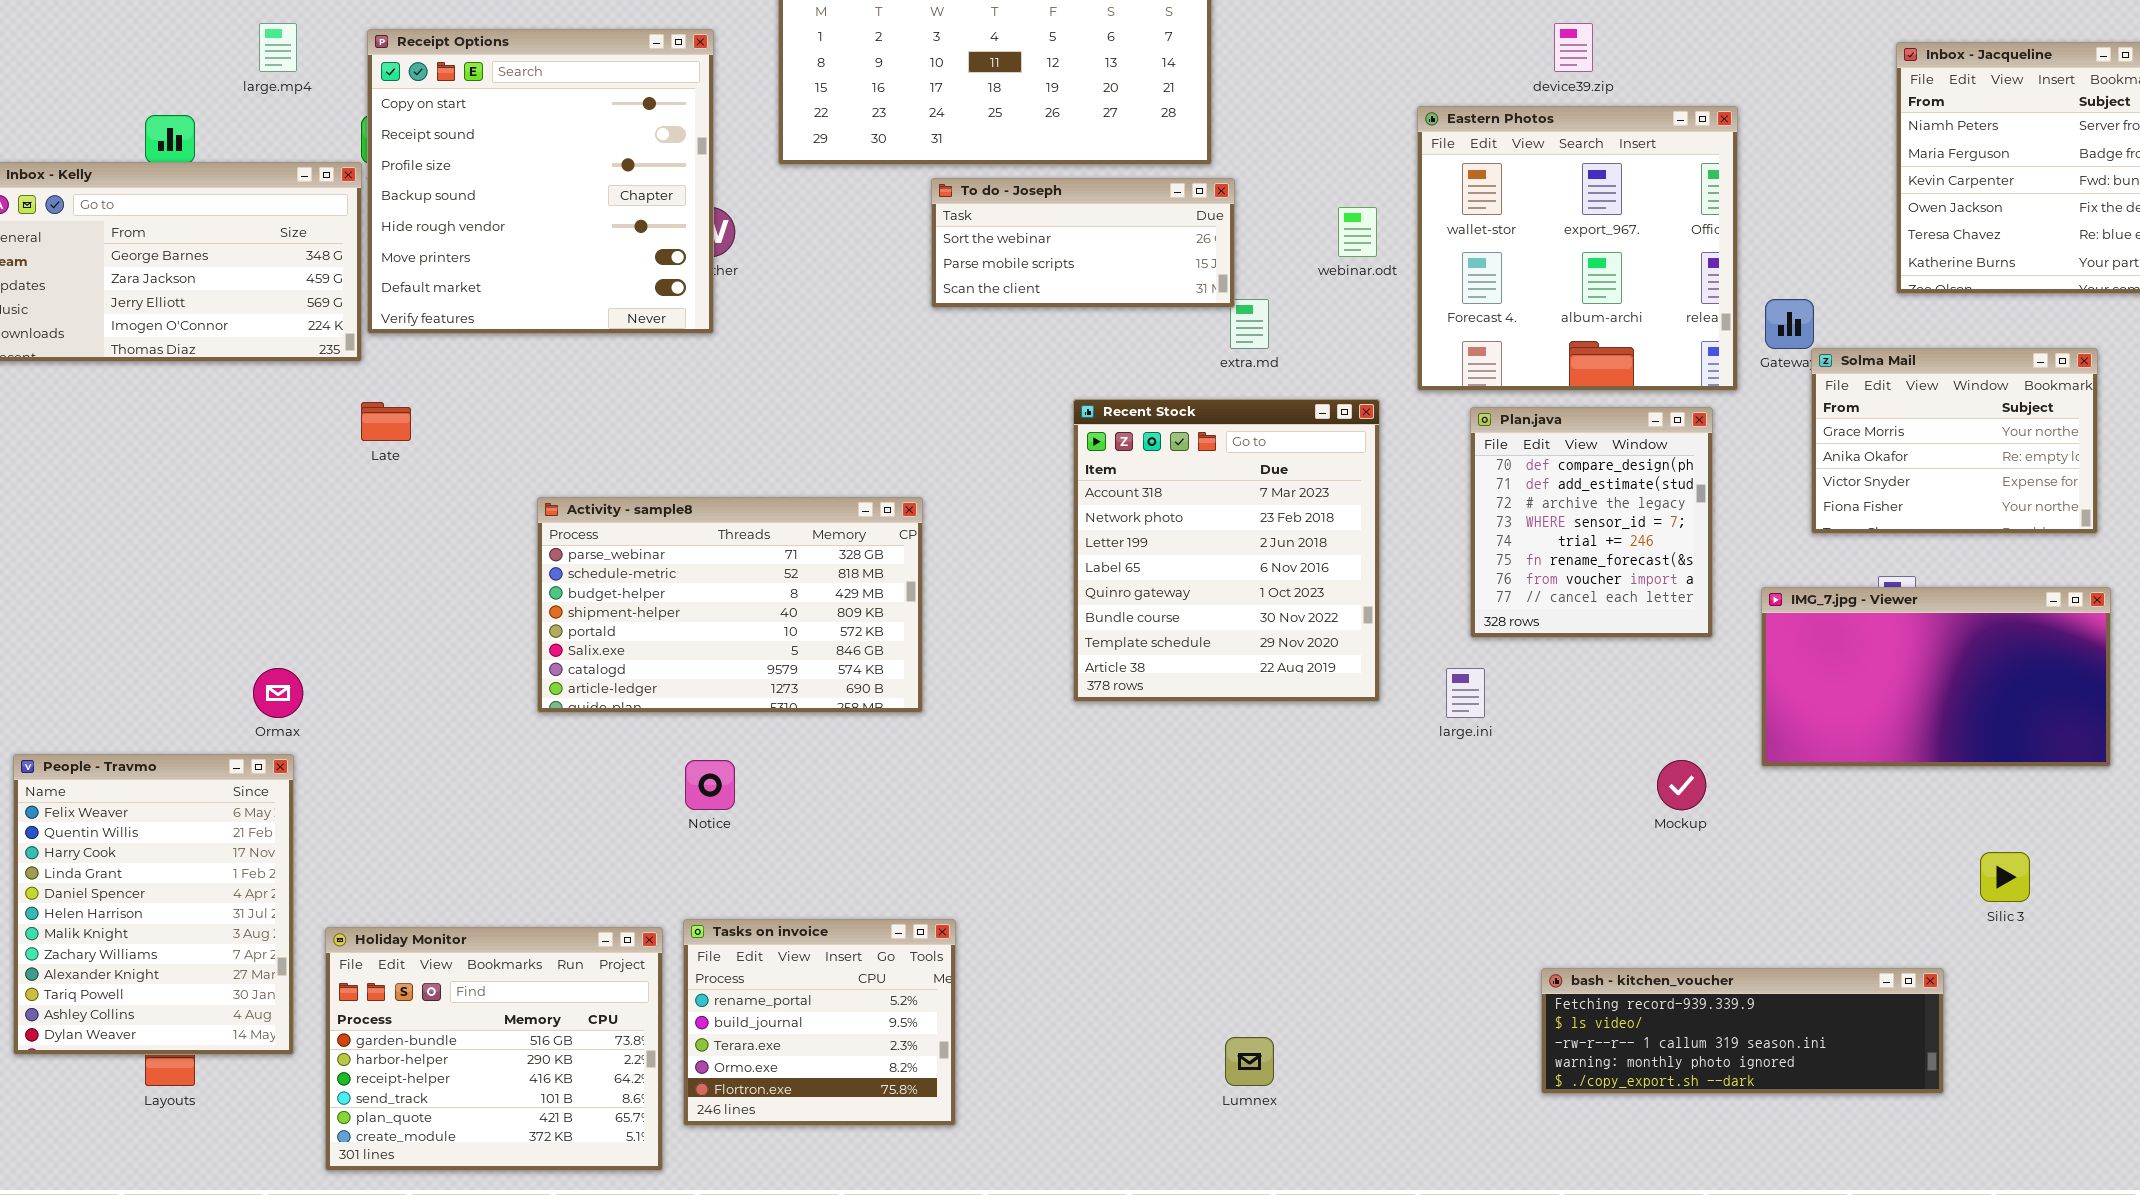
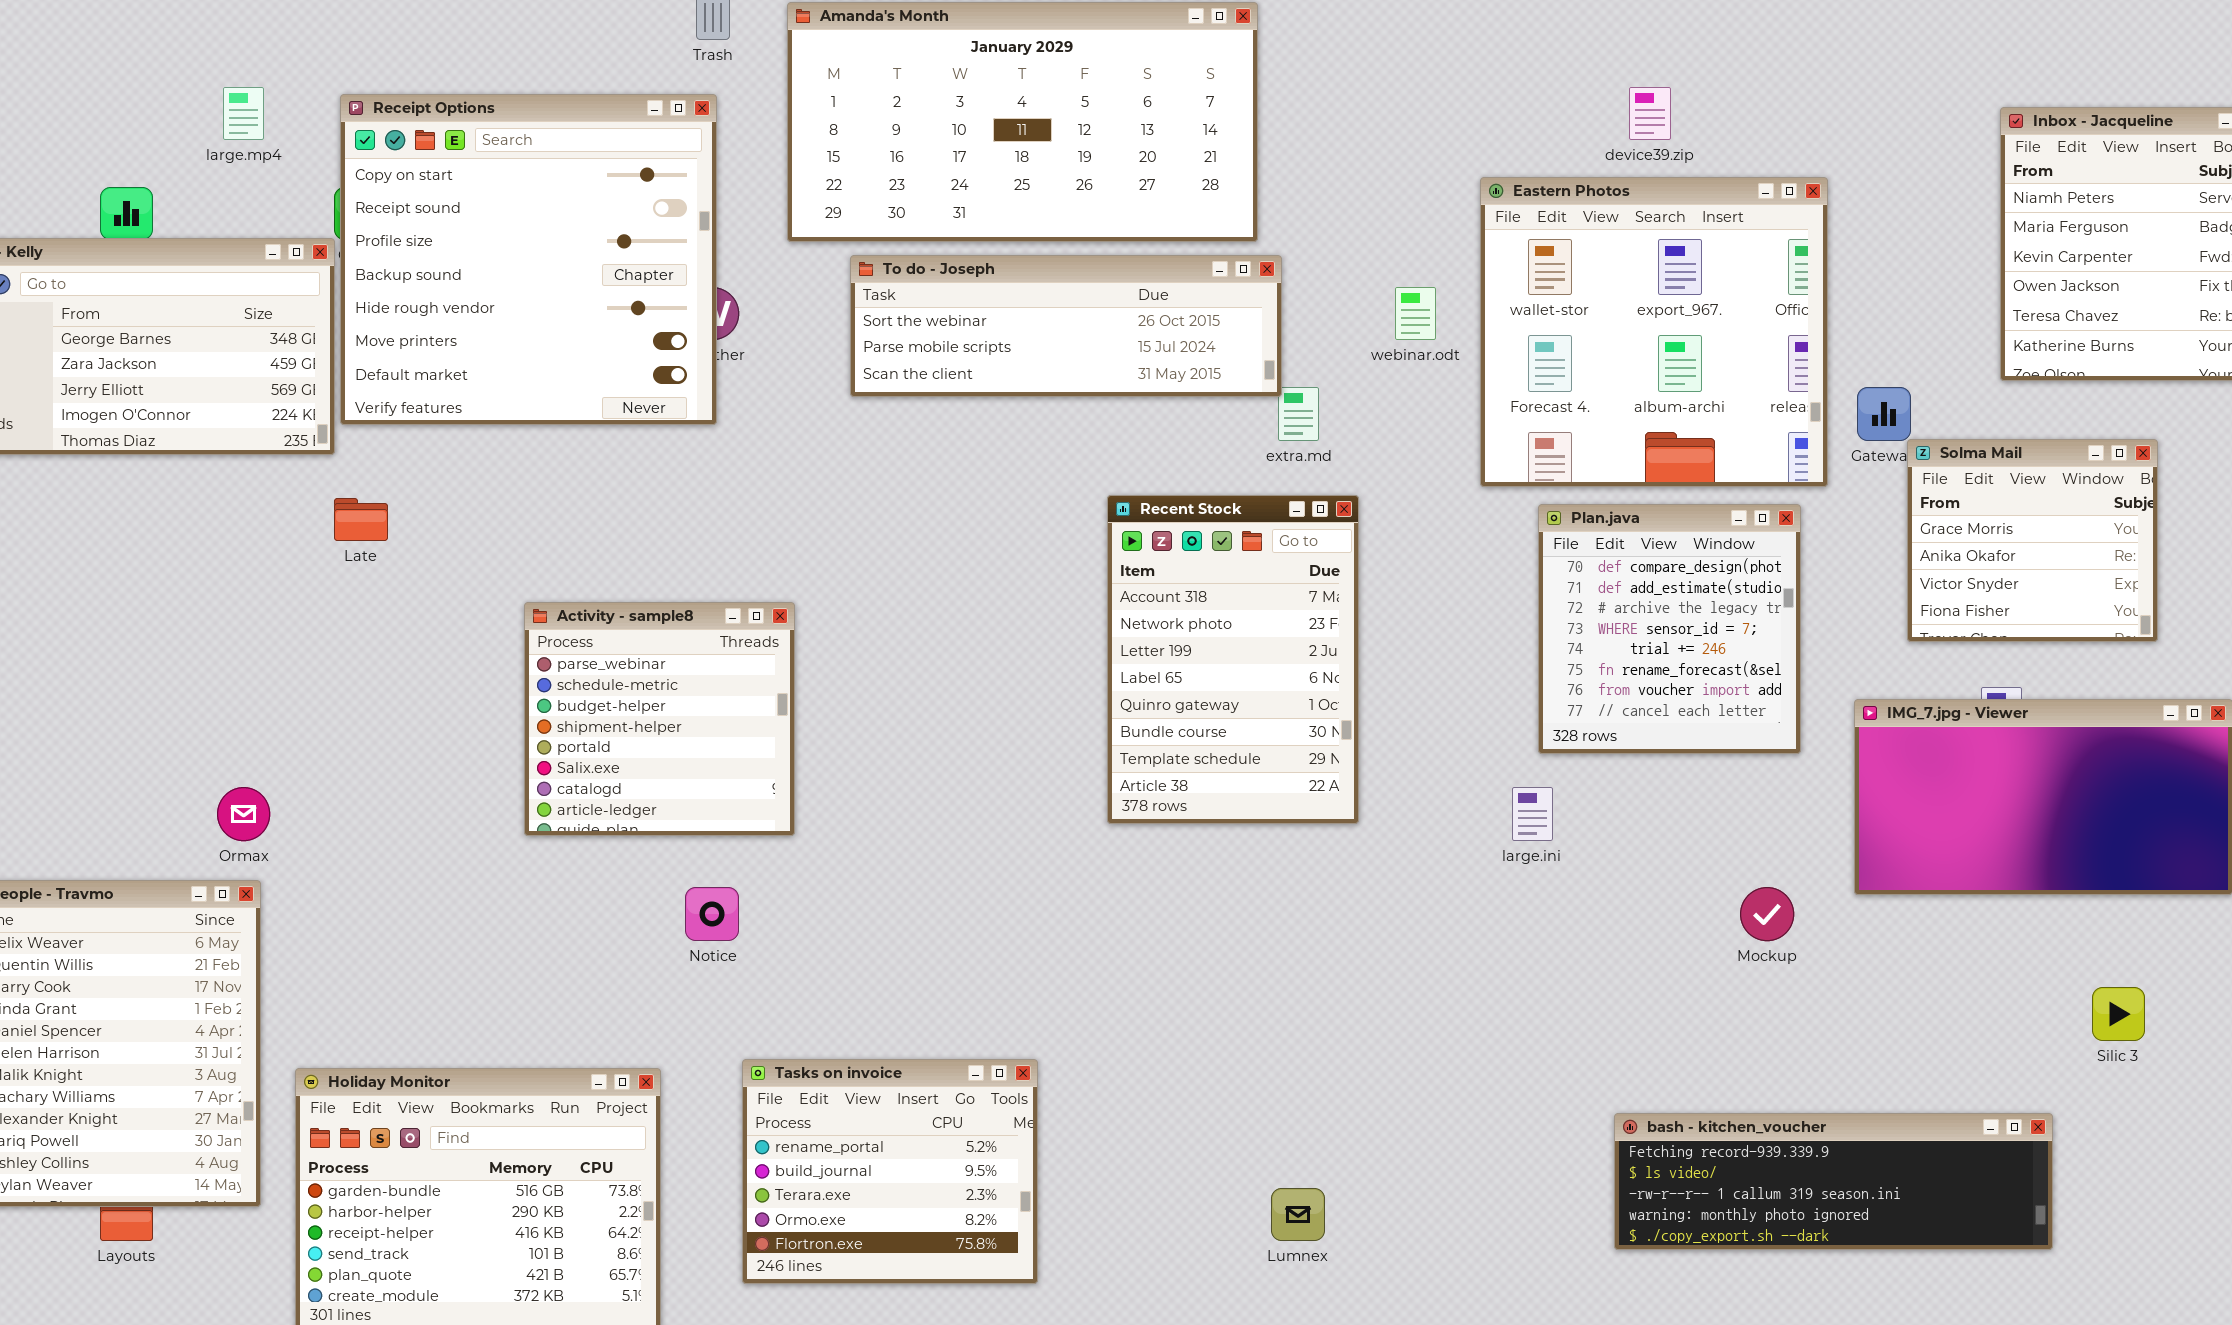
To do - Joseph: [931,178,1235,308] -> [850,255,1282,397], resized
Solma Mail: [1811,348,2098,534] -> [1907,439,2158,642], resized
Recent Stock: [1073,399,1380,702] -> [1107,495,1359,824], resized
Activity - sample8: [537,497,923,713] -> [524,602,795,836], resized
Tasks on invoice: [683,919,956,1126] -> [742,1059,1038,1284], moved

